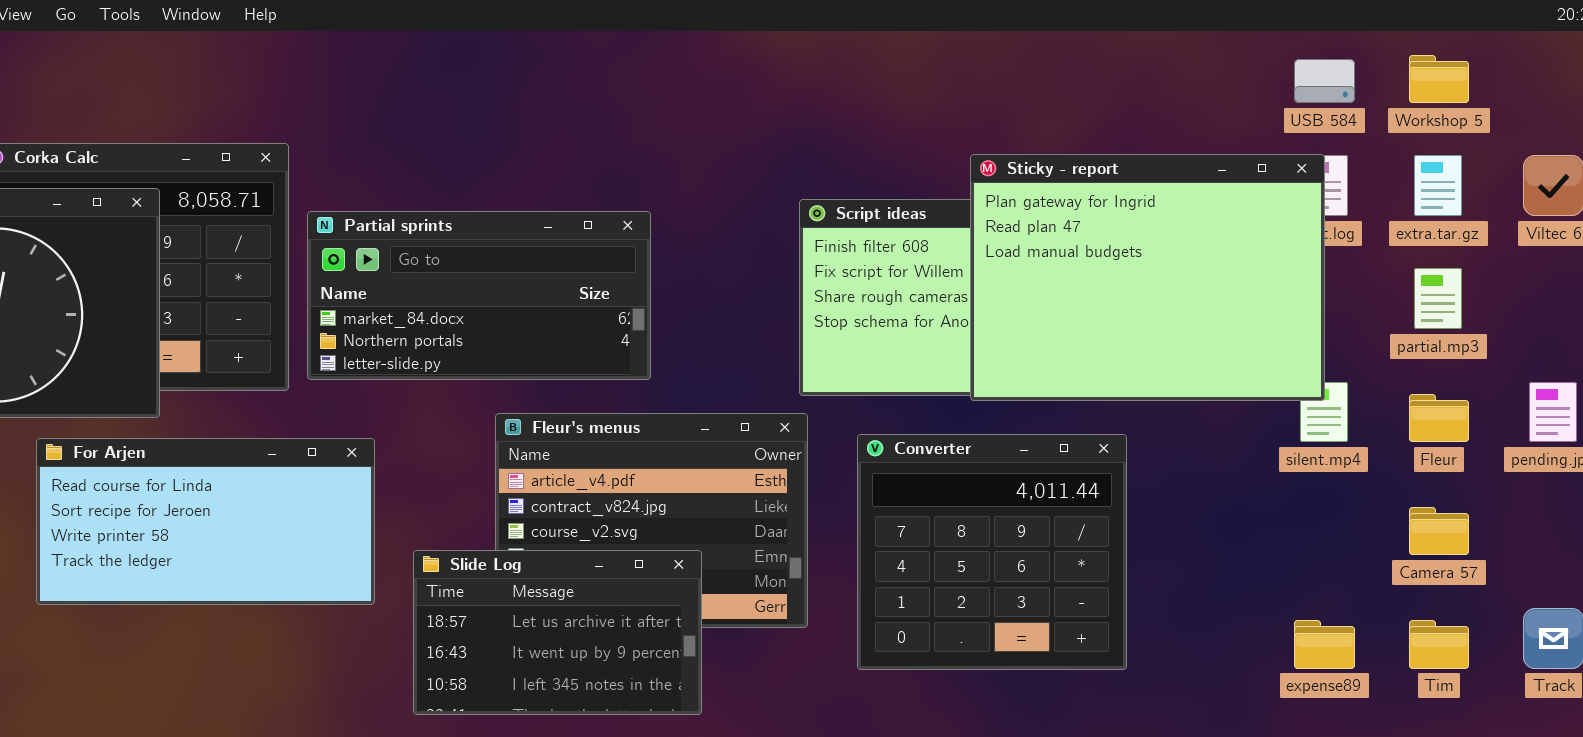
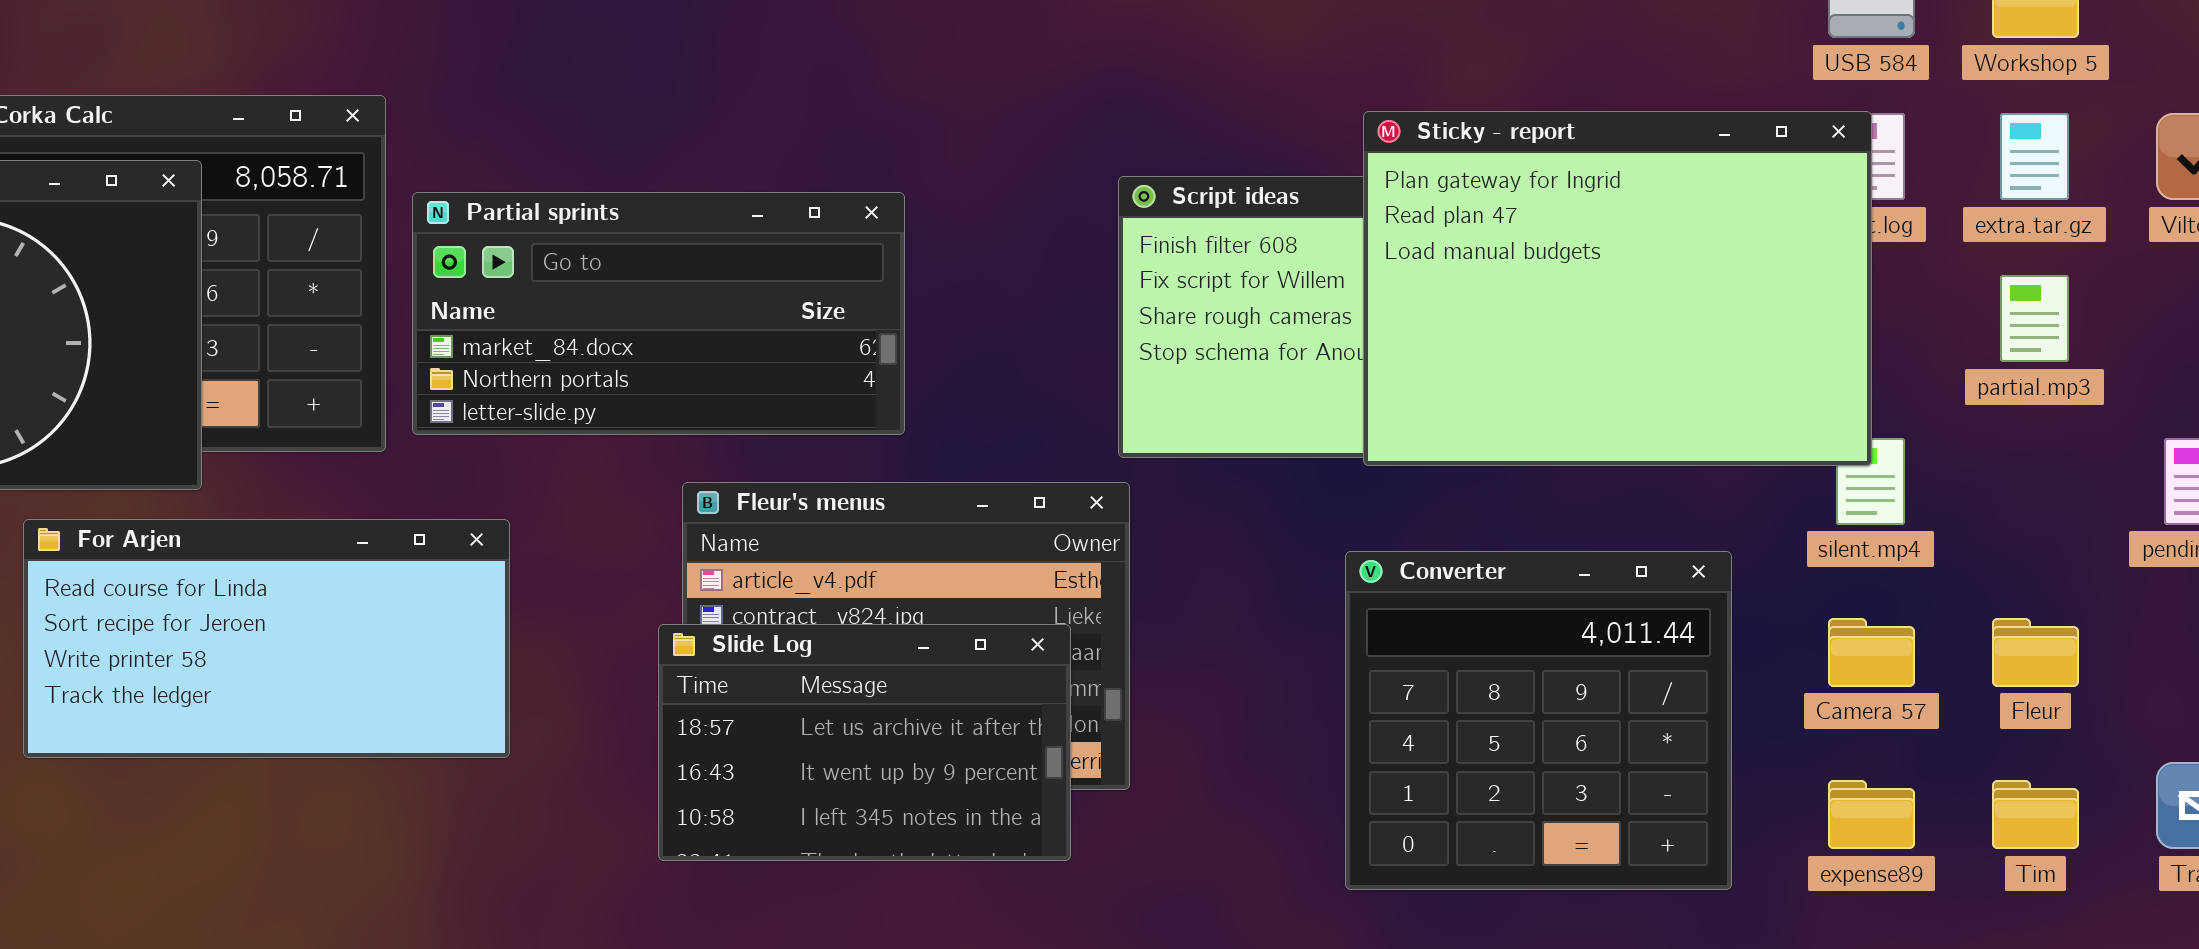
Fleur: [1409,394,1469,442] -> [1992,618,2079,687], moved
Converter: [857,434,1127,670] -> [1345,551,1732,890], moved
Camera 57: [1409,507,1469,555] -> [1828,618,1915,687], moved
Slide Log: [413,550,702,715] -> [658,624,1071,861], moved

